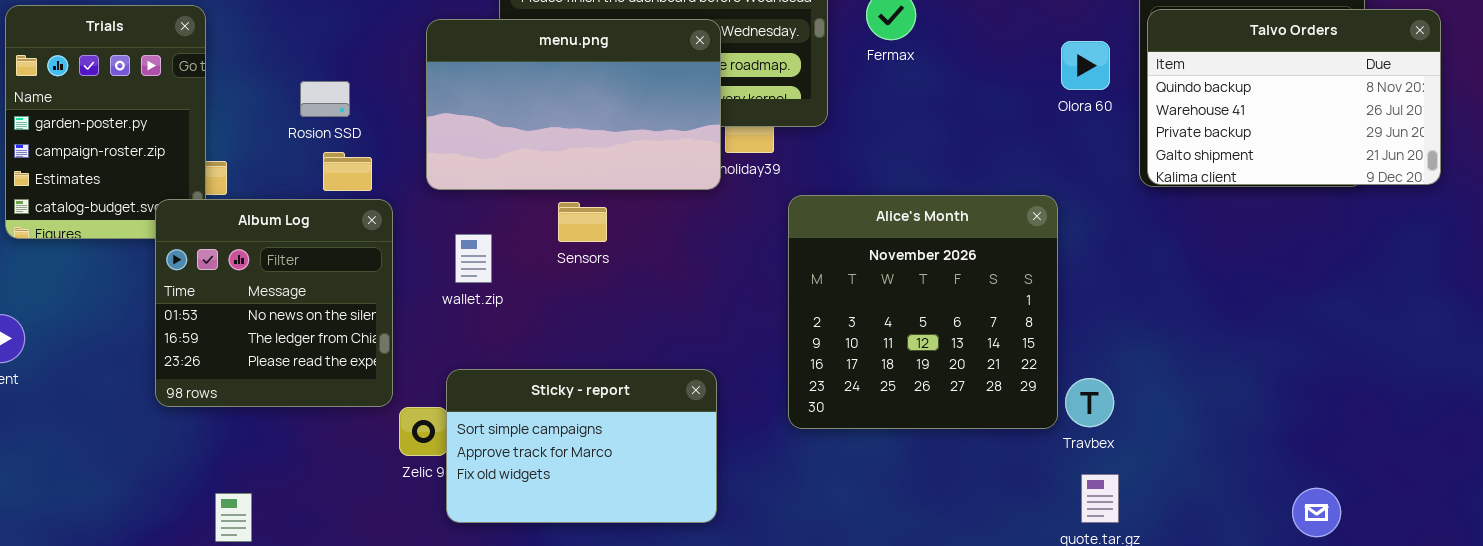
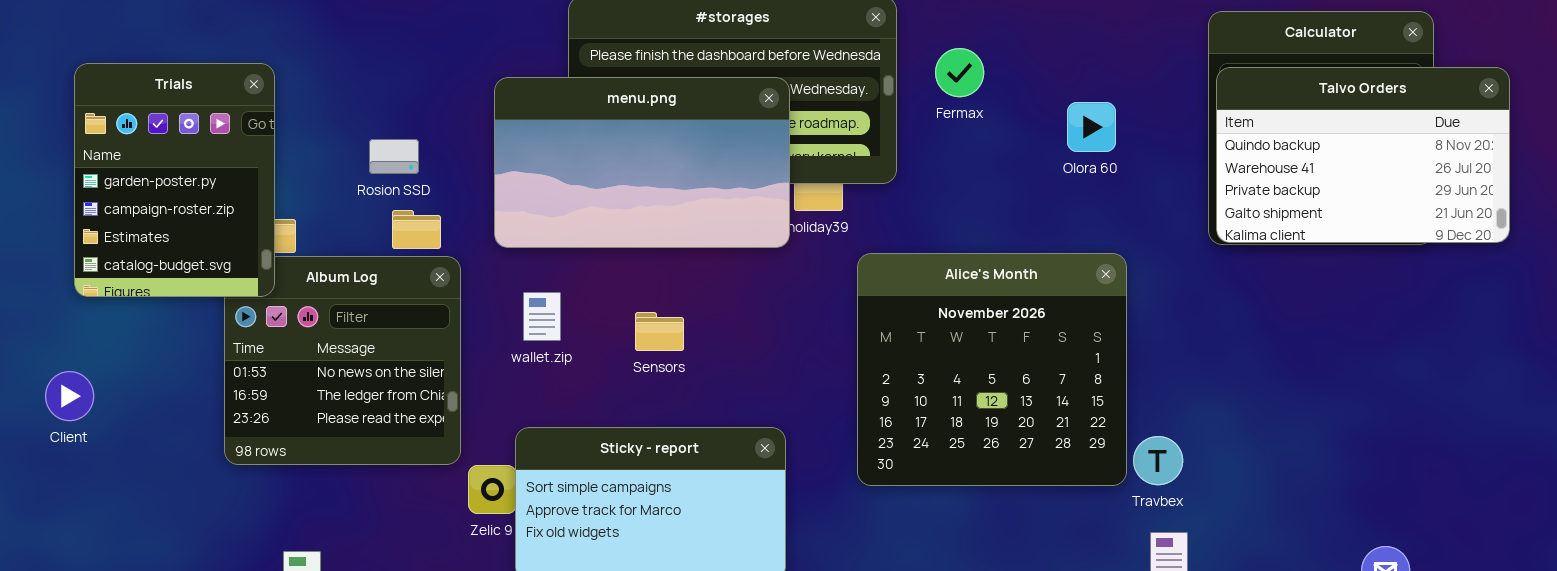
Trials: [5,5,206,239] -> [74,63,275,297], raised
Olora 60: [1061,41,1110,90] -> [1067,102,1116,152], moved
Sensors: [558,202,607,242] -> [635,312,684,351], moved

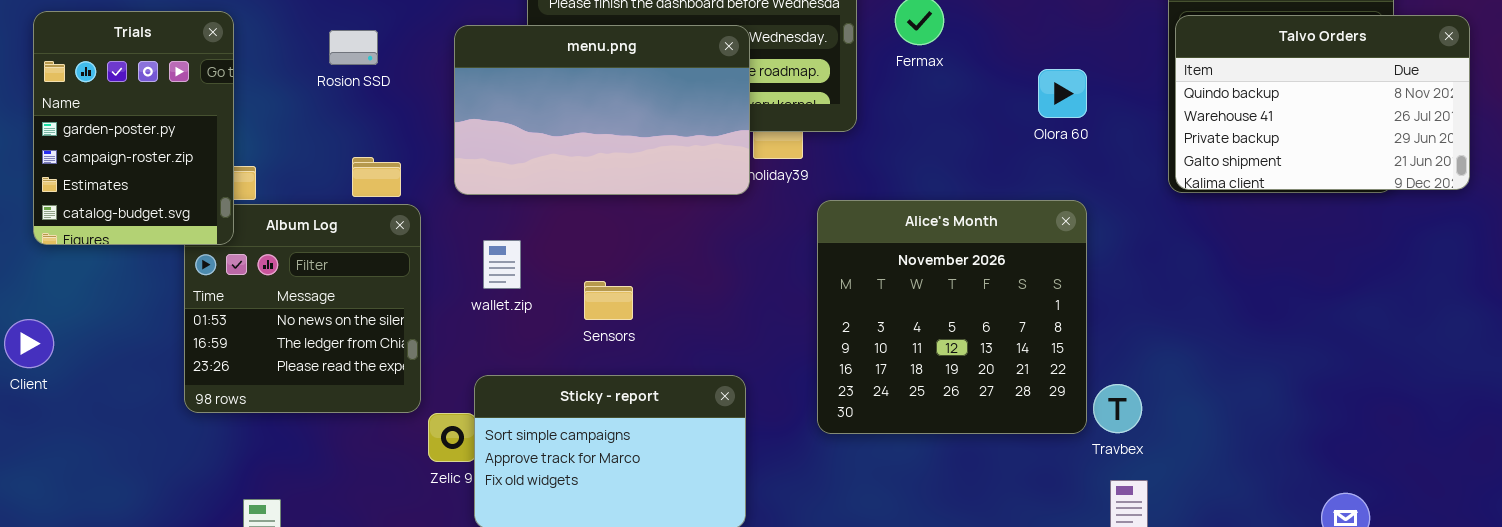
Olora 60: [1067,102,1116,152] -> [1038,69,1087,118], moved
Rosion SSD: [369,139,419,174] -> [329,30,378,65], moved
Sensors: [635,312,684,351] -> [584,281,633,320], moved

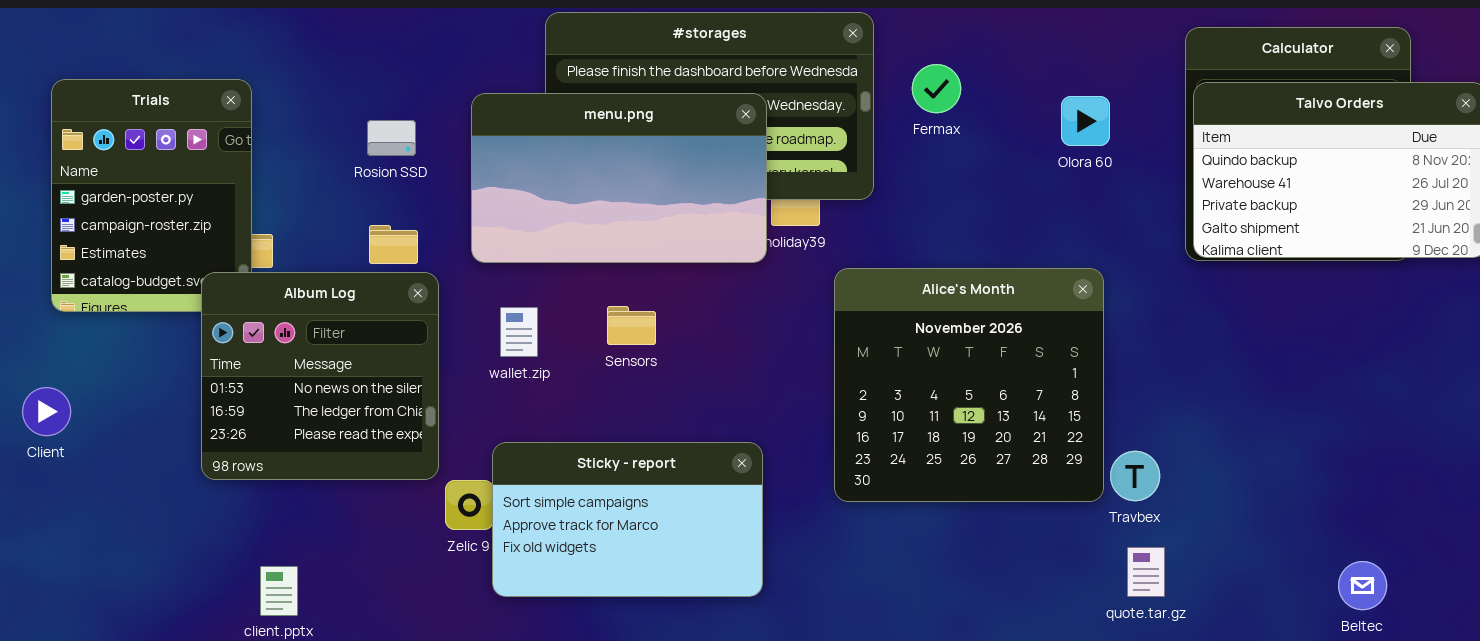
Rosion SSD: [329,30,378,65] -> [367,120,416,156], moved
Olora 60: [1038,69,1087,118] -> [1061,96,1110,146], moved
Album Log: [184,204,421,413] -> [201,272,439,480], raised
Sensors: [584,281,633,320] -> [607,306,656,345], moved

